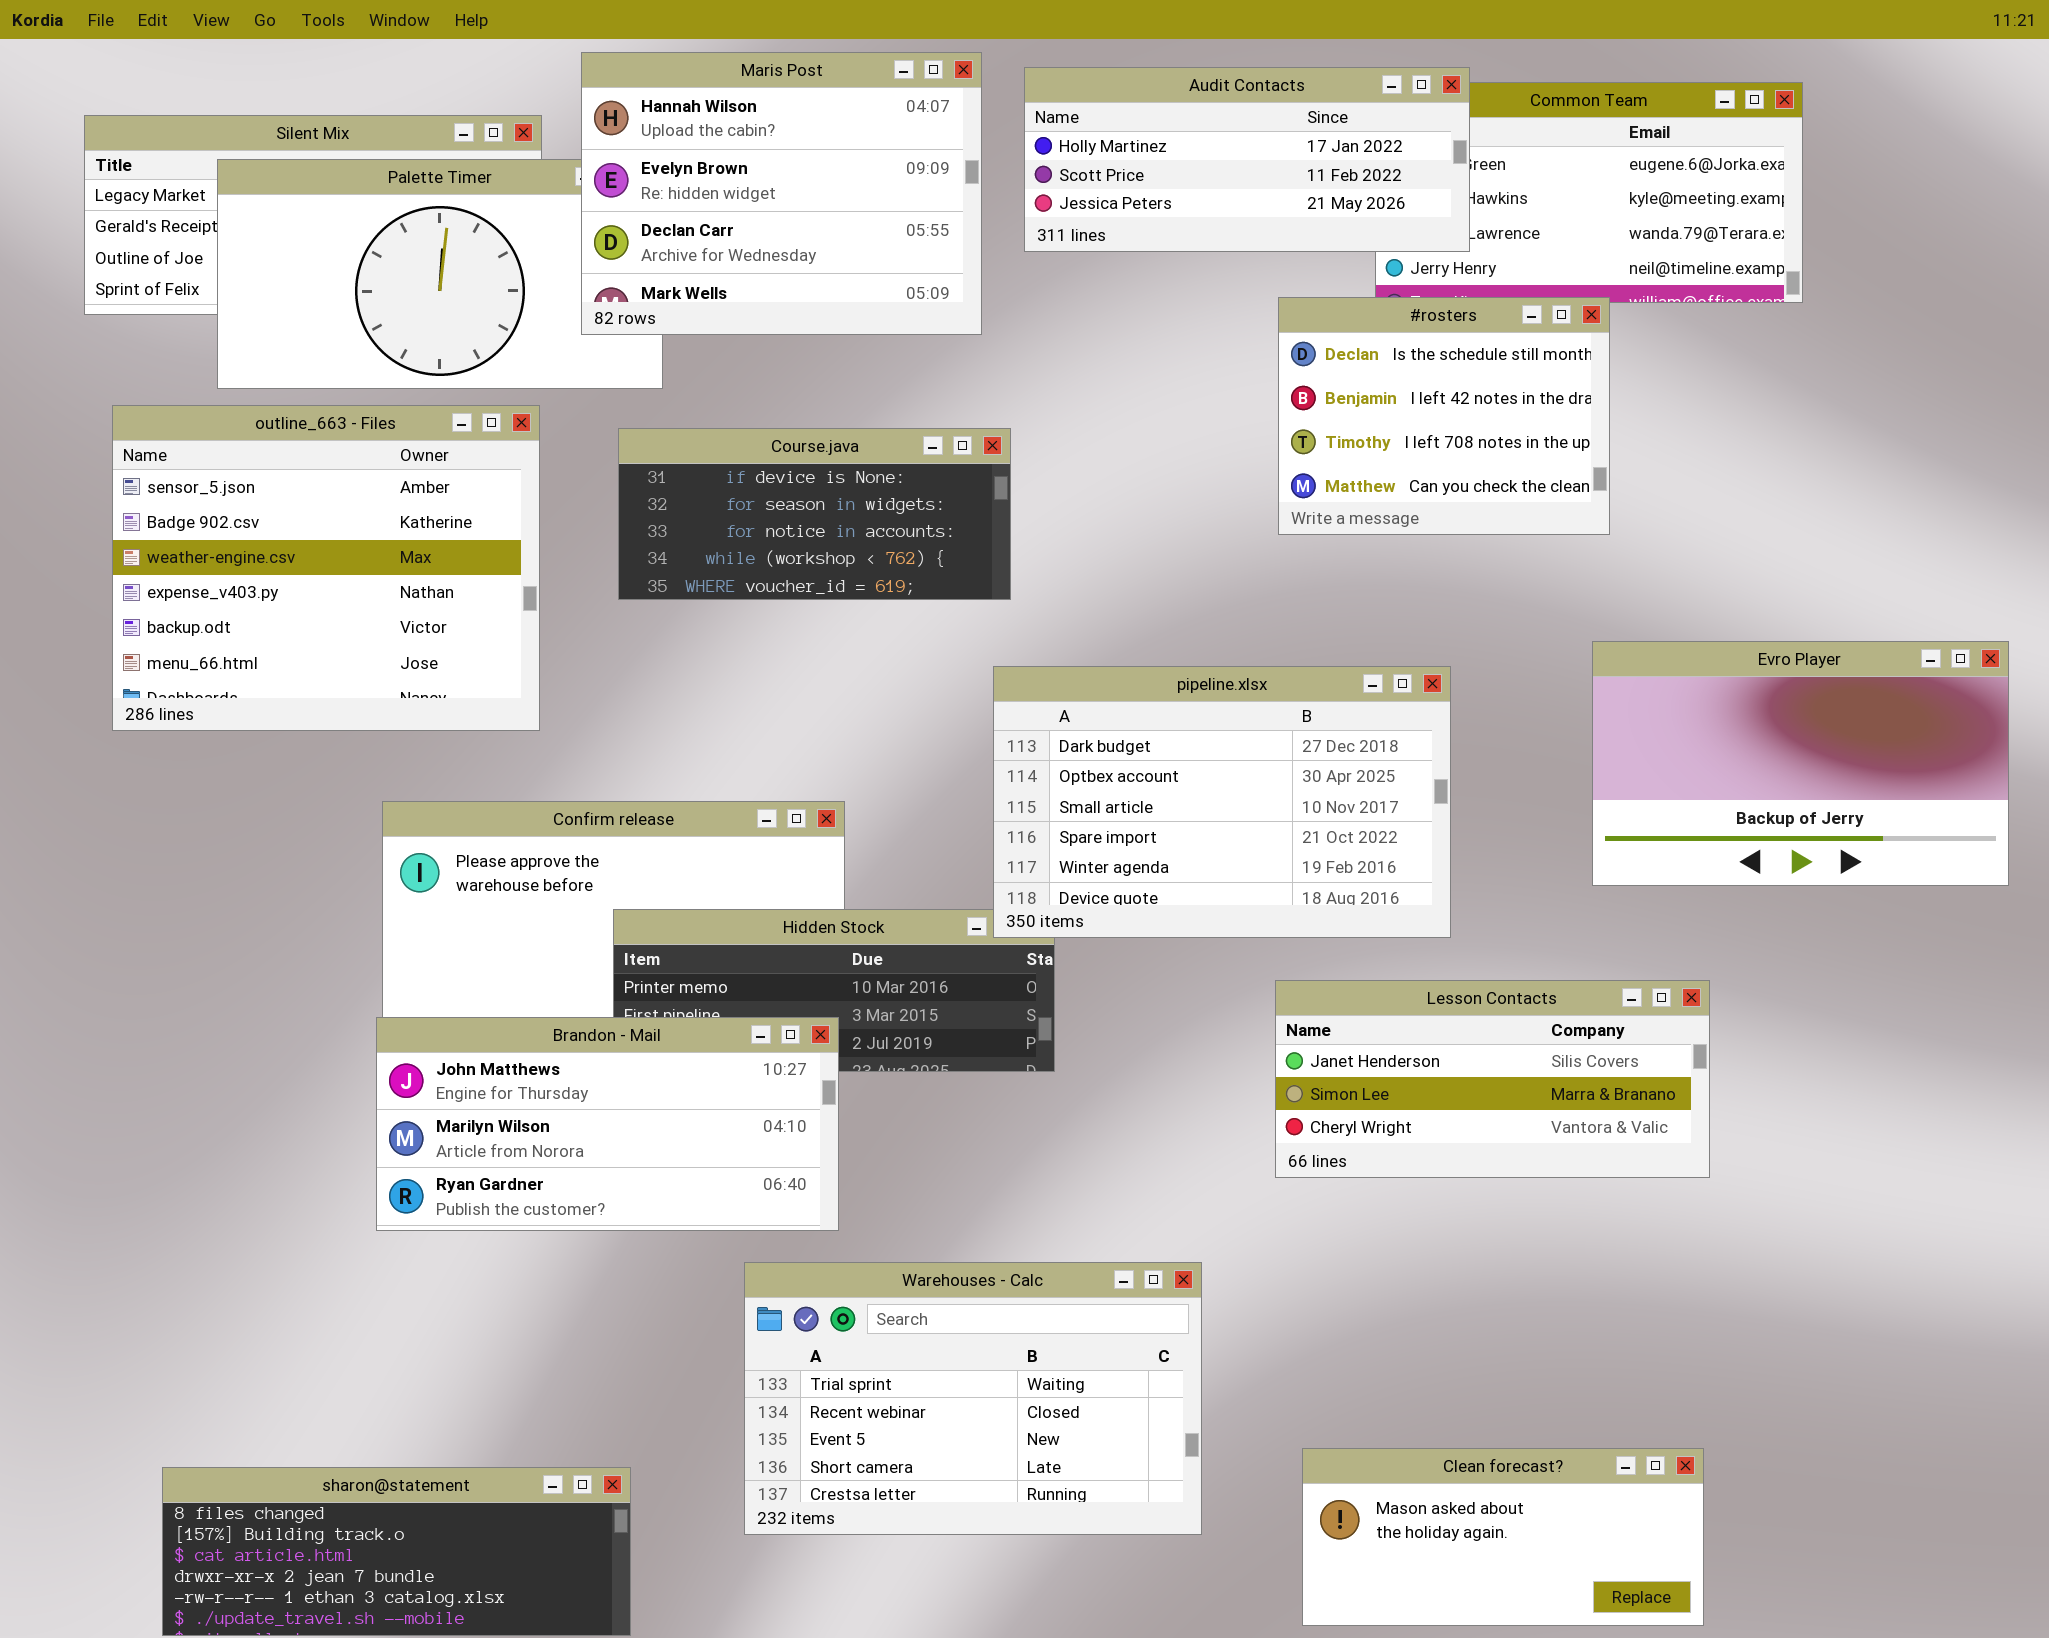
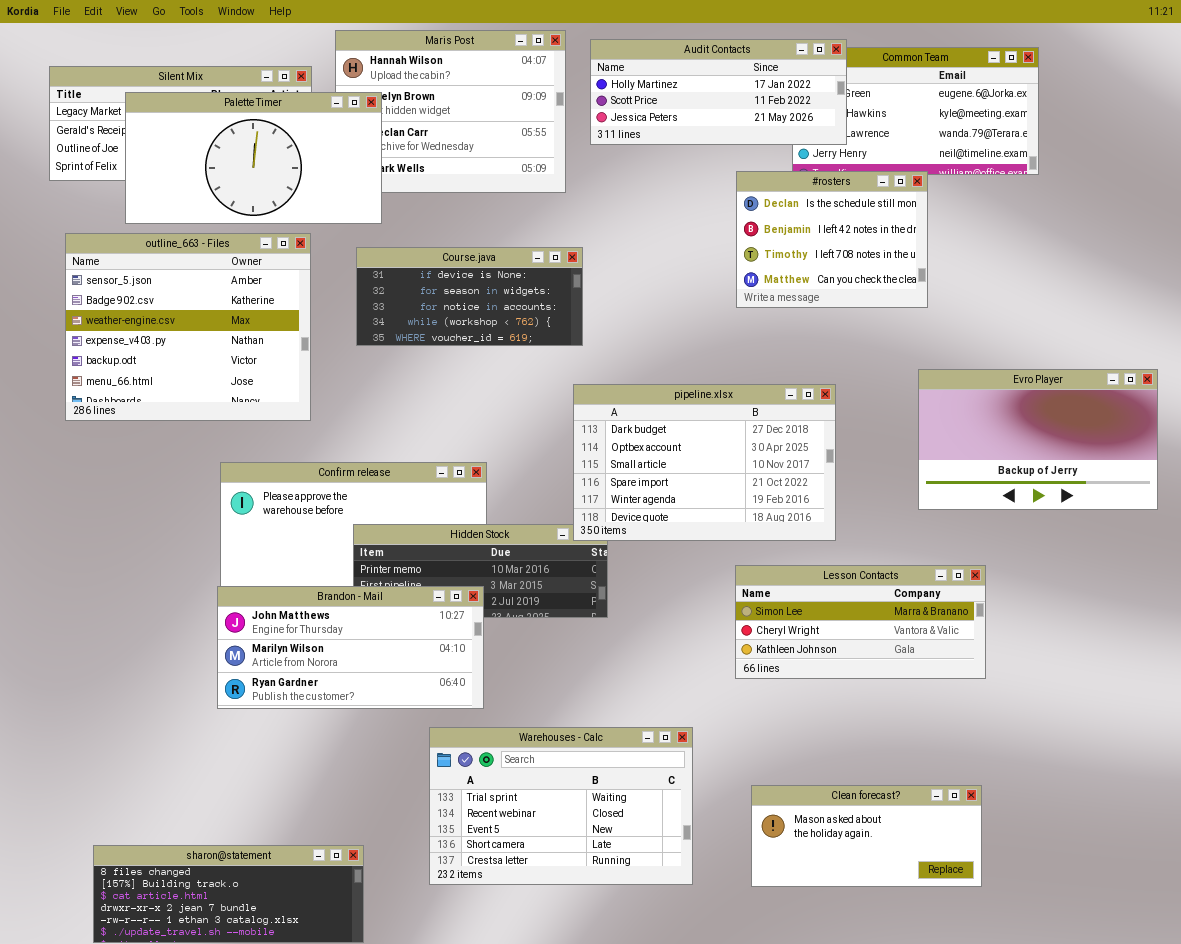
Palette Timer: [217,159,663,389] -> [125,92,382,224], raised
Lesson Contacts: [1275,980,1710,1178] -> [735,565,986,679], scrolled down 1 row
Clean forecast?: [1302,1448,1704,1626] -> [751,785,982,887], moved

